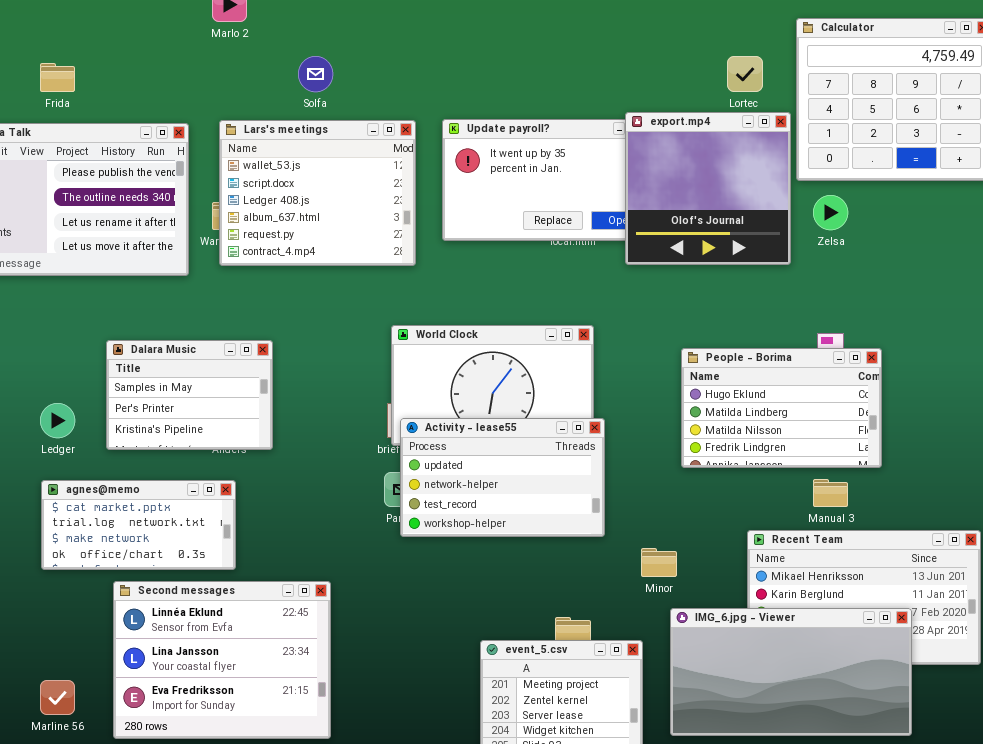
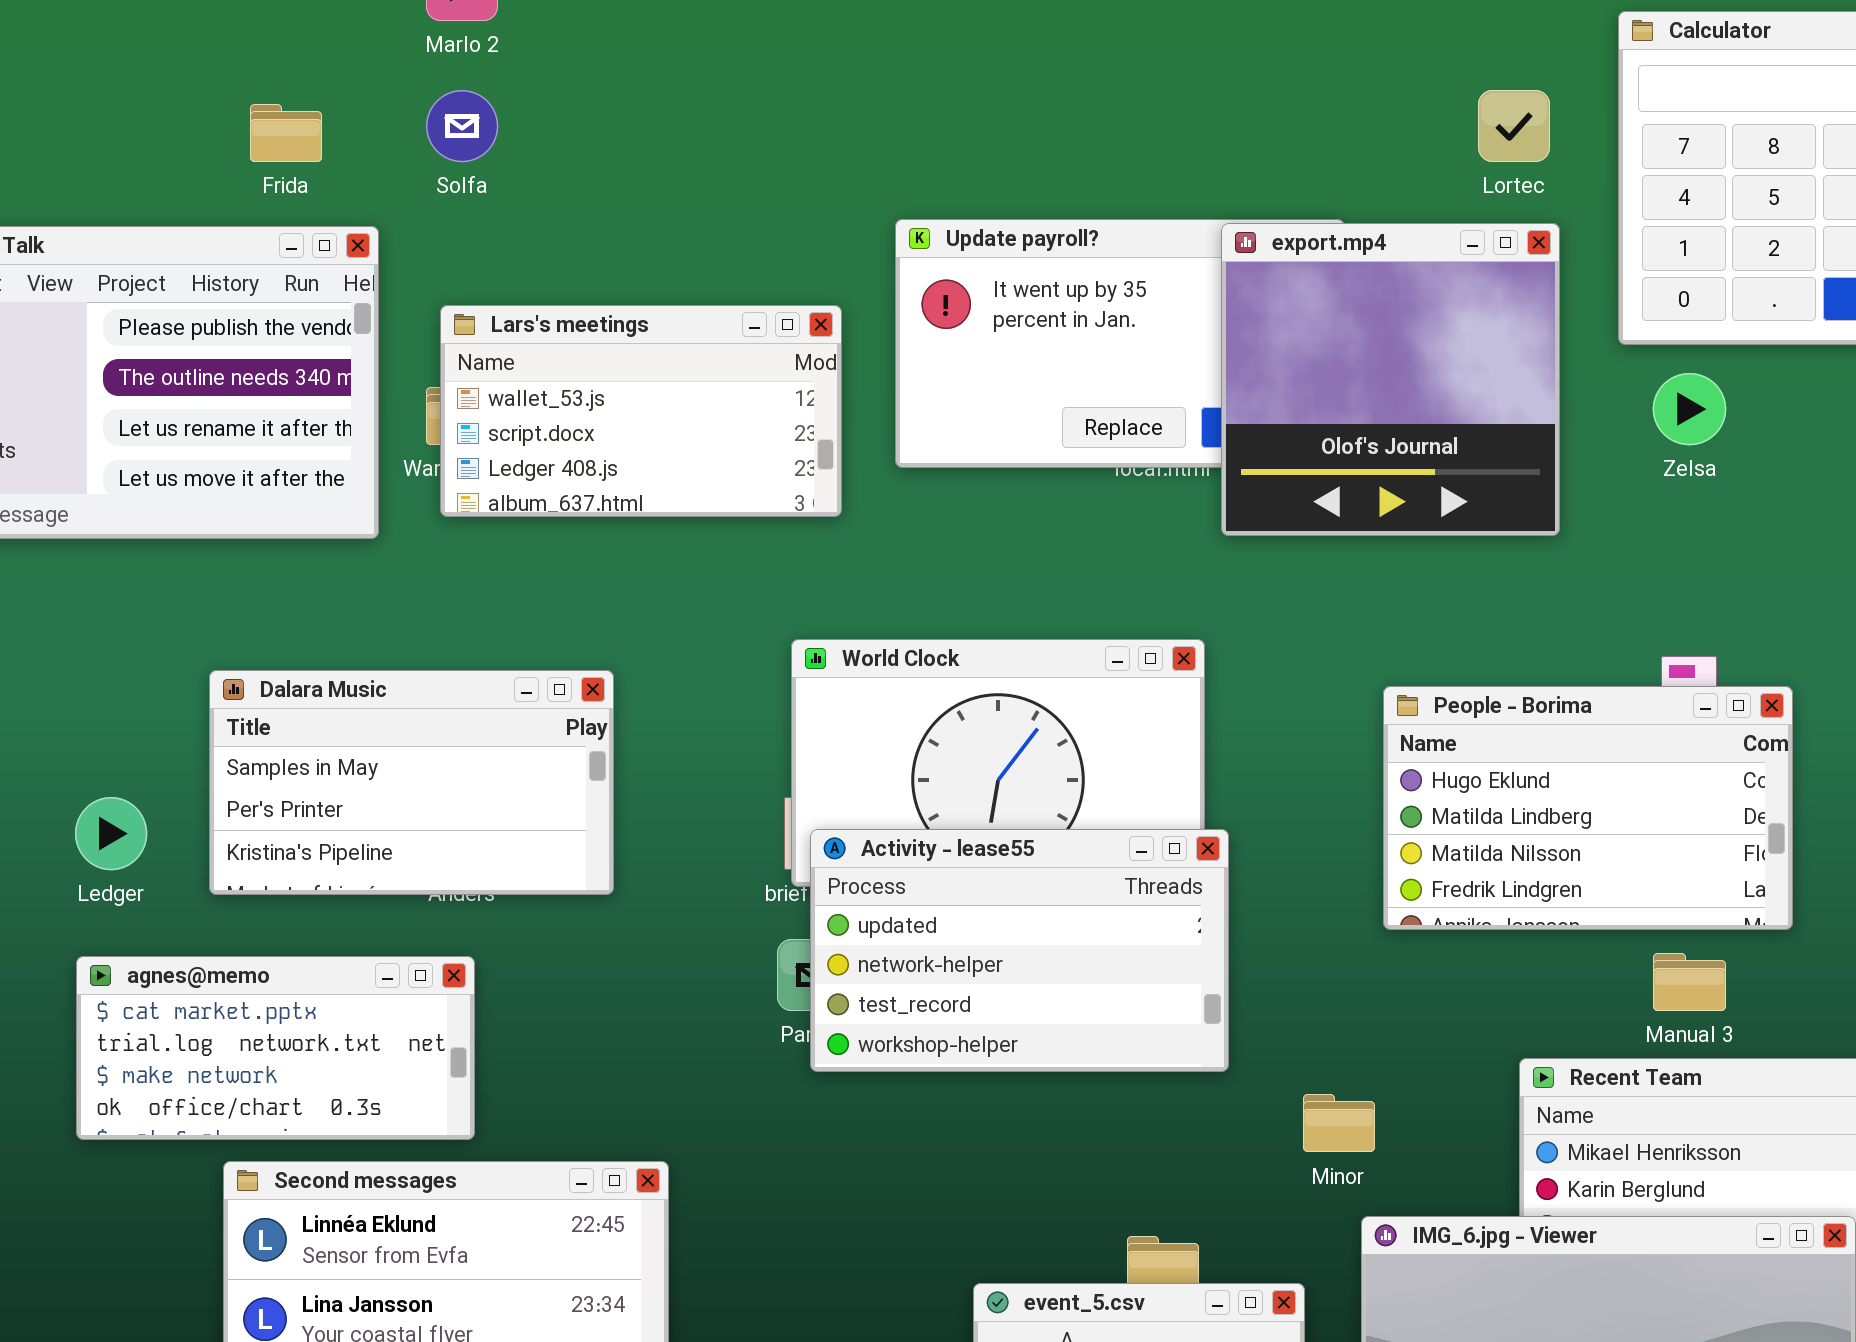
Solfa: [298,56,333,92] -> [426,90,498,162], moved
Frida: [40,63,75,92] -> [250,104,322,162], moved
export.mp4: [625,112,791,265] -> [1221,223,1560,536], moved
Lars's meetings: [219,120,416,266] -> [440,305,842,517], resized
Dalara Music: [106,340,273,450] -> [209,670,614,895], resized

